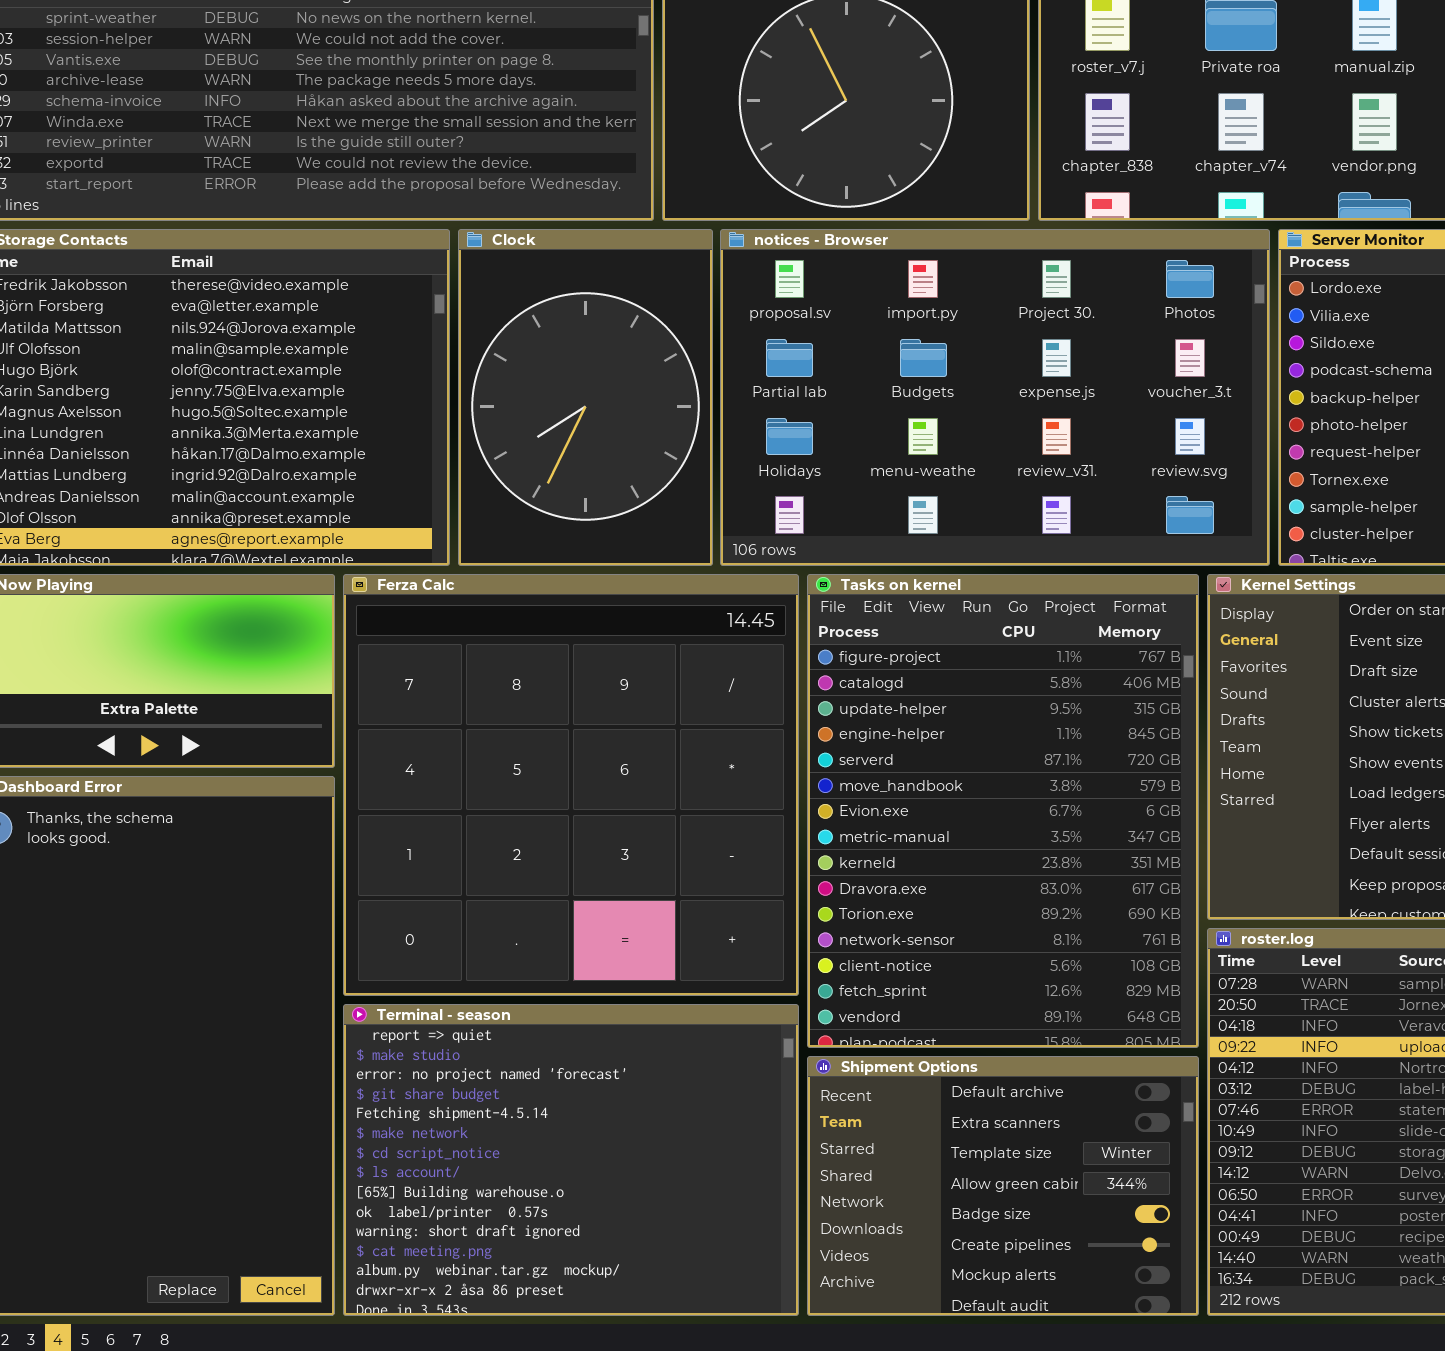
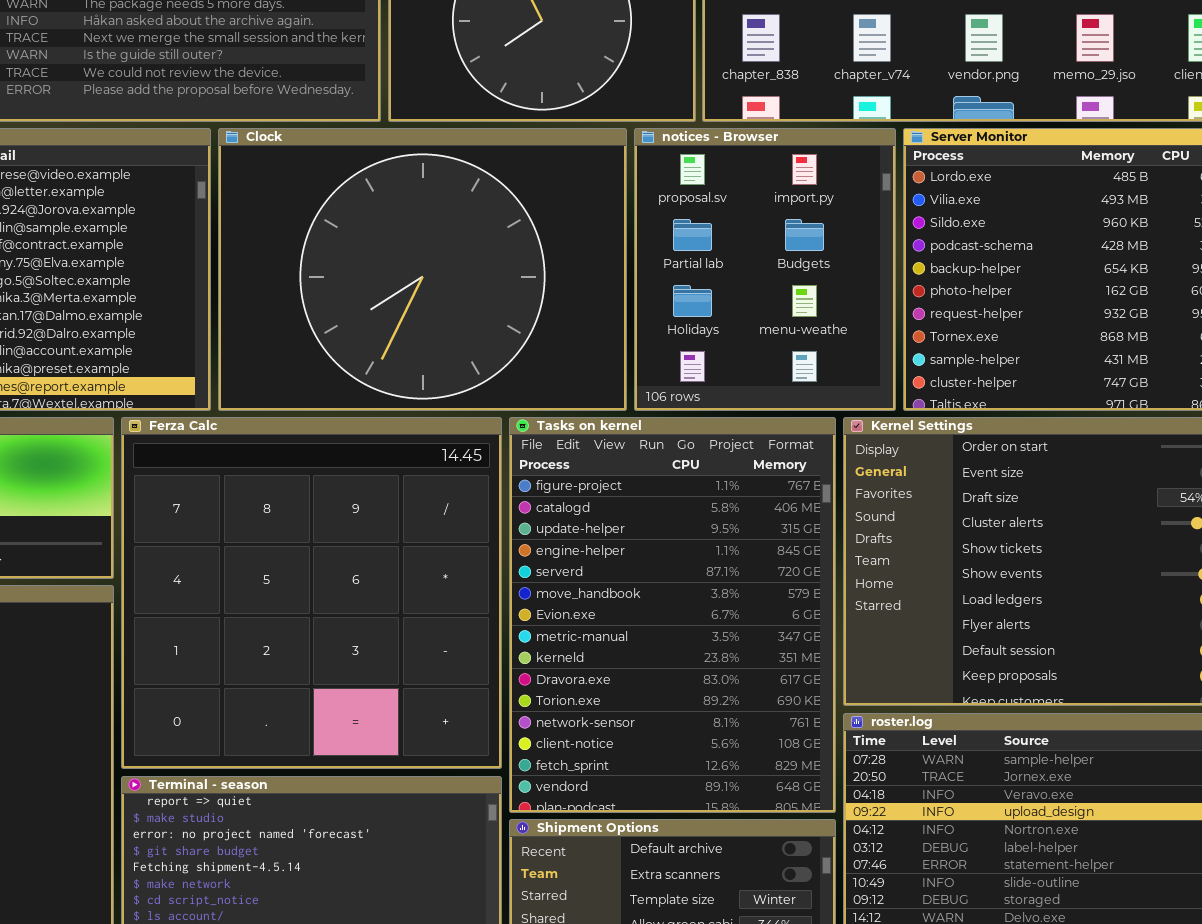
Clock: [458,229,713,566] -> [218,128,627,411], resized
notices - Browser: [720,229,1270,566] -> [634,128,896,411], resized

